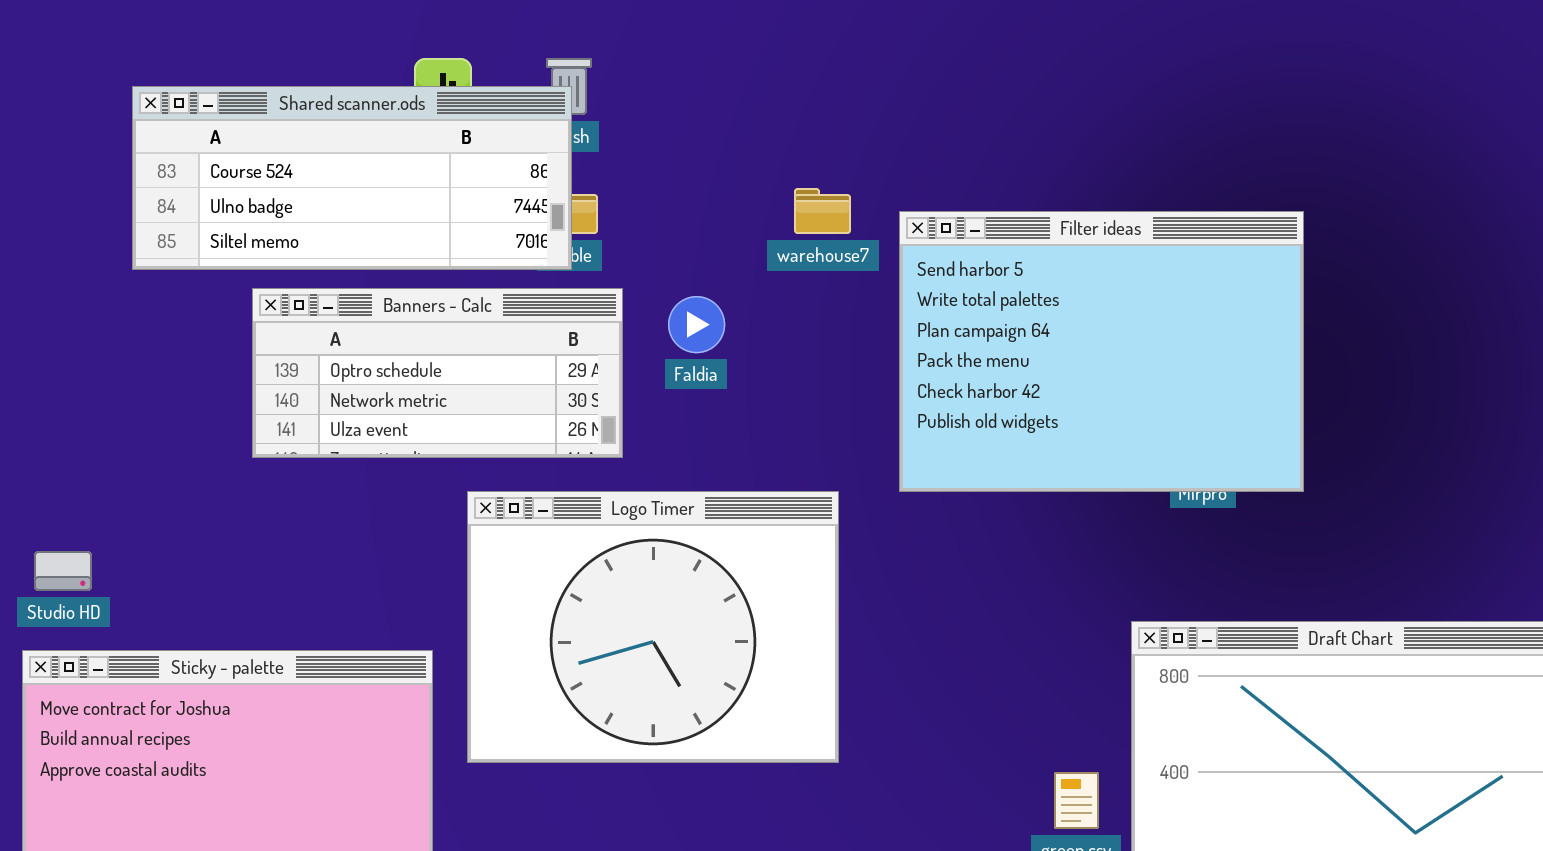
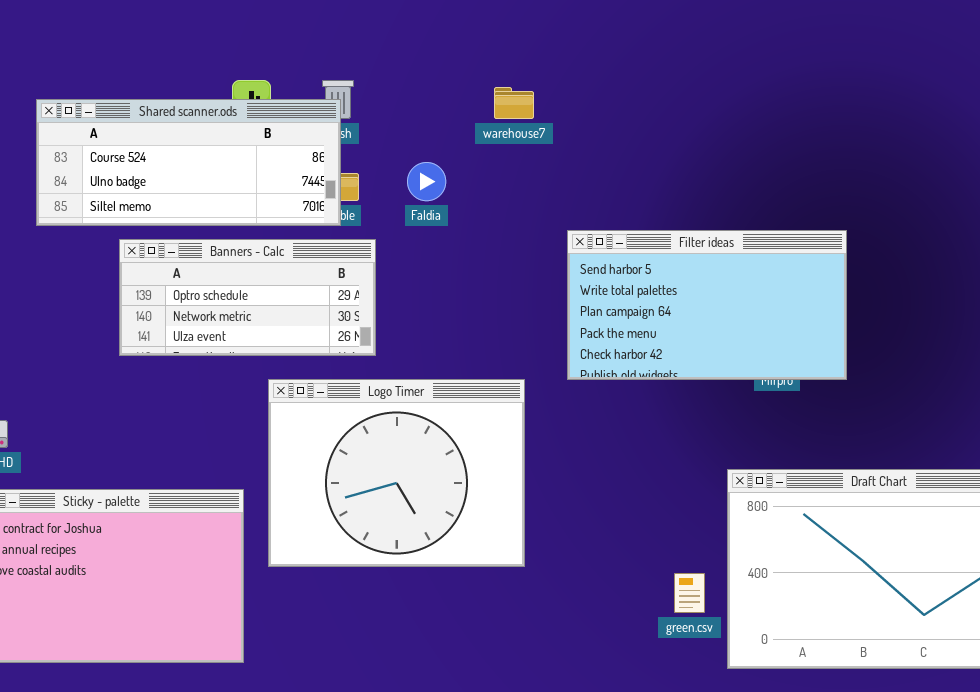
warehouse7: [794,188,851,234] -> [494,87,534,119], moved
Filter ideas: [899,211,1304,492] -> [567,230,847,380], resized
Faldia: [668,296,725,353] -> [407,162,446,201], moved

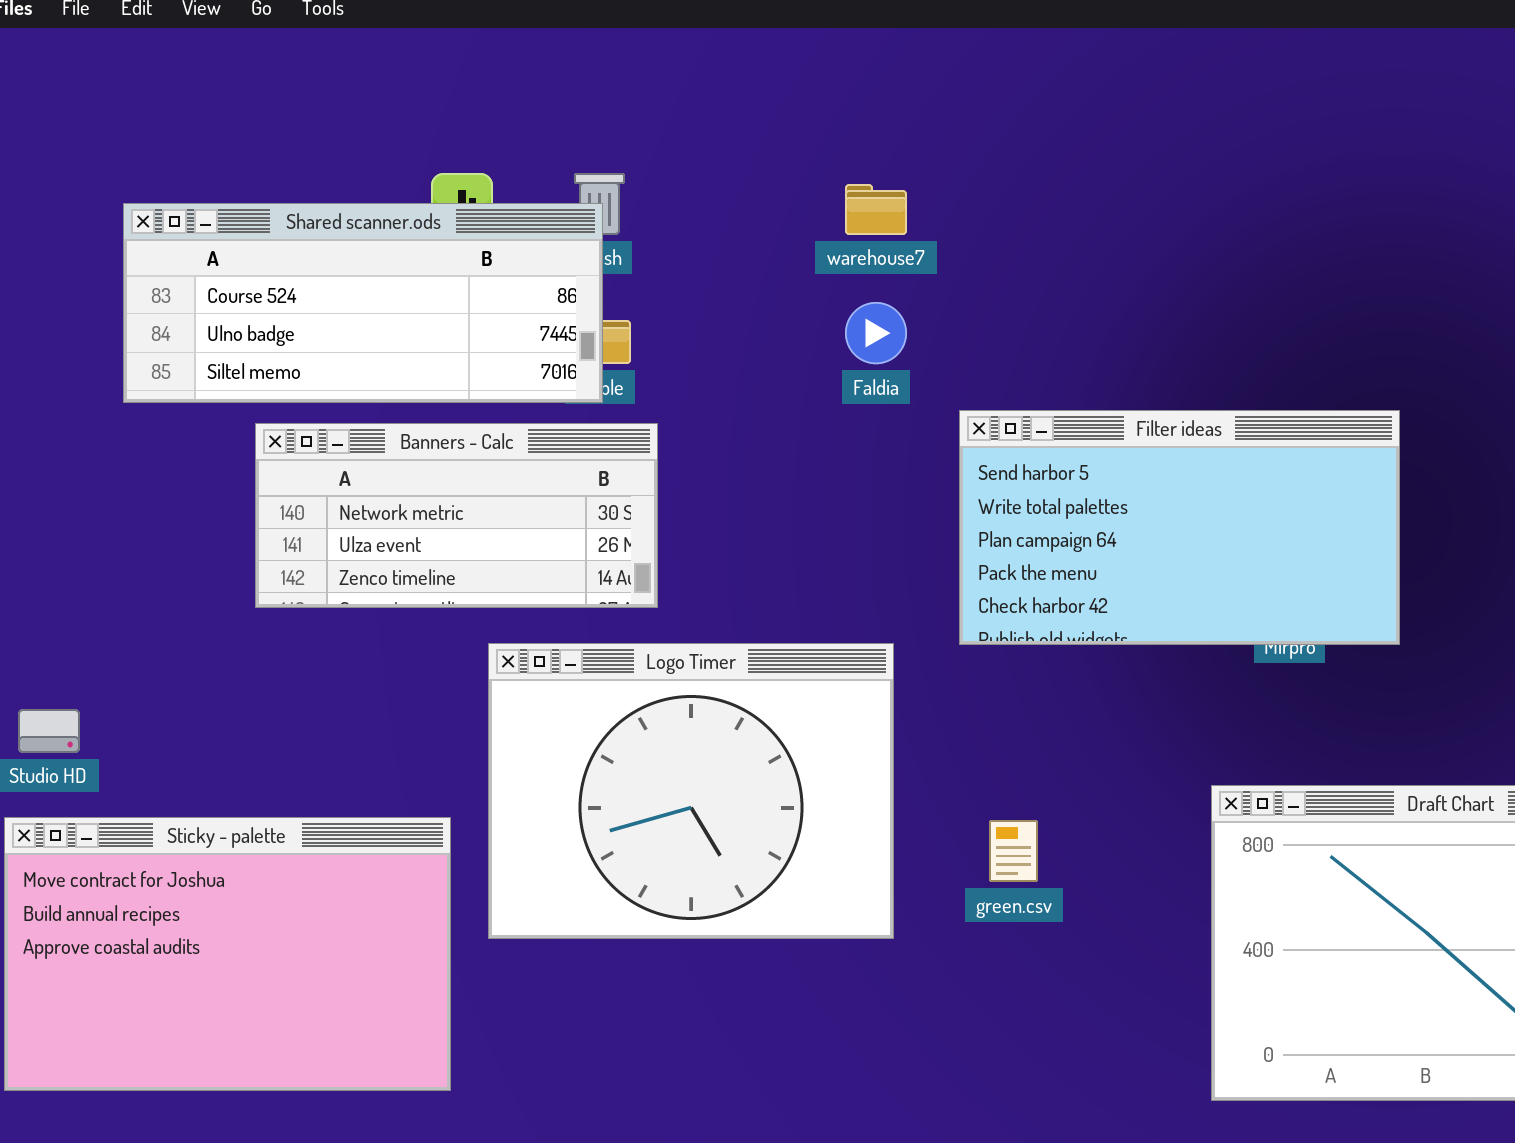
Faldia: [407,162,446,201] -> [845,302,907,364], moved
Banners - Calc: [119,239,376,356] -> [255,423,658,608], scrolled down 1 row
green.csv: [674,573,705,613] -> [989,820,1038,882], moved

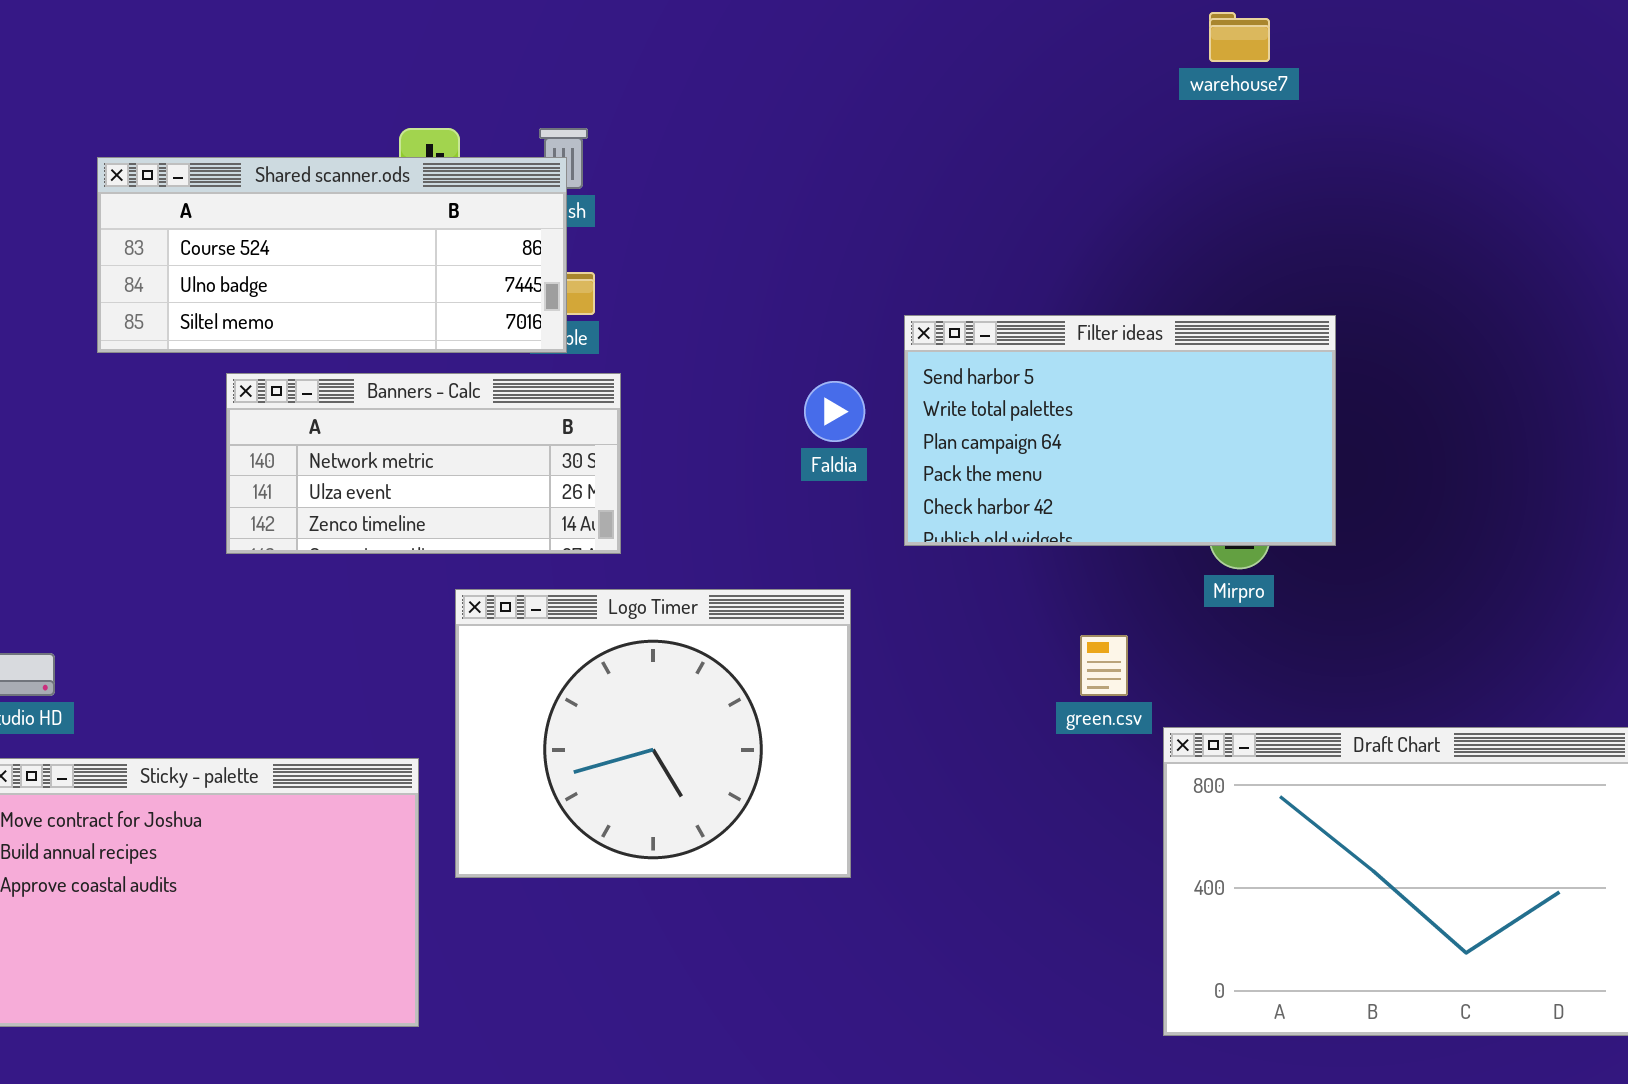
warehouse7: [845,184,907,235] -> [1209,12,1270,62], moved
Faldia: [845,302,907,364] -> [804,381,865,442], moved
Filter ideas: [959,410,1400,645] -> [904,315,1336,546], moved
green.csv: [989,820,1038,882] -> [1080,635,1128,696], moved

